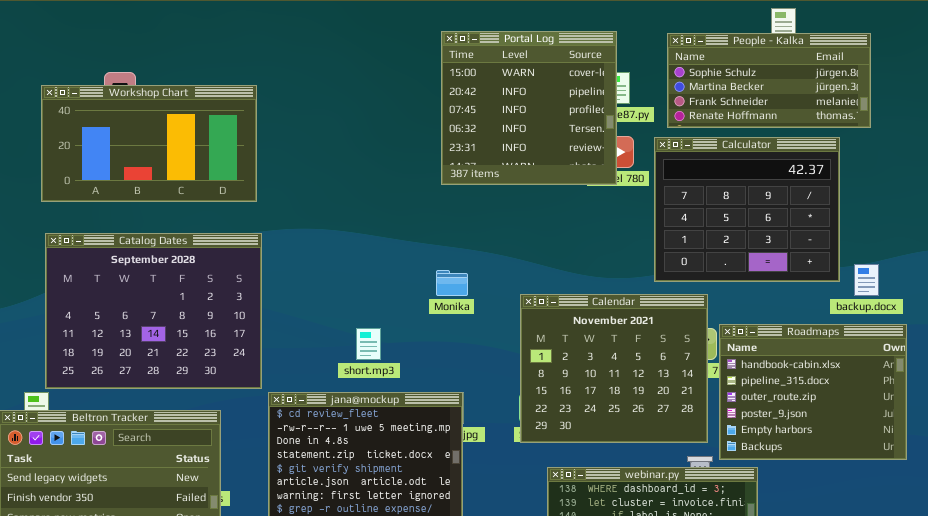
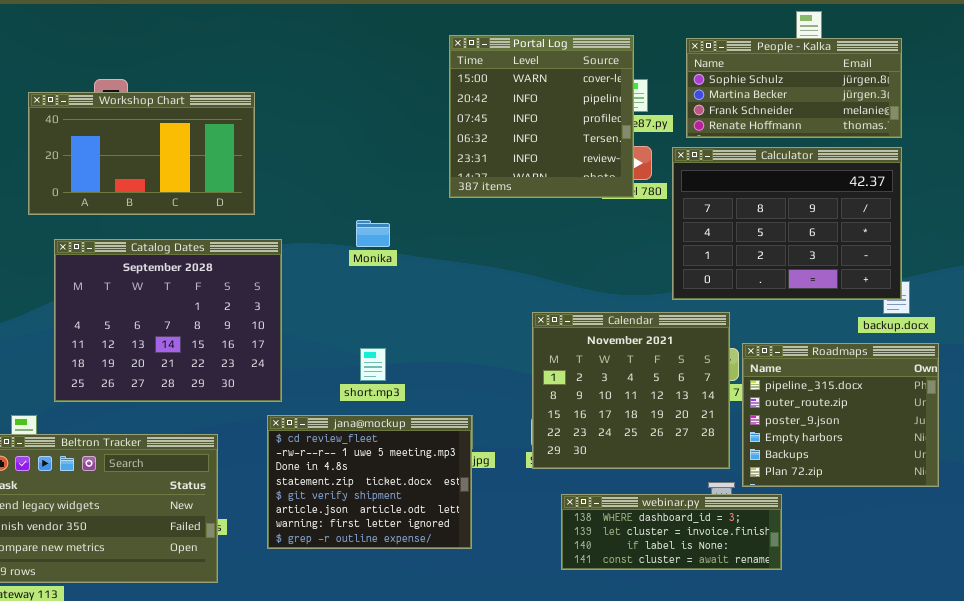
Calculator: [654,137,840,282] -> [672,147,902,300], resized
Catalog Dates: [45,233,262,389] -> [54,239,282,402], moved
Monika: [436,270,468,296] -> [356,220,390,247], moved
Roadmaps: [719,324,907,460] -> [742,343,939,487], scrolled down 1 row

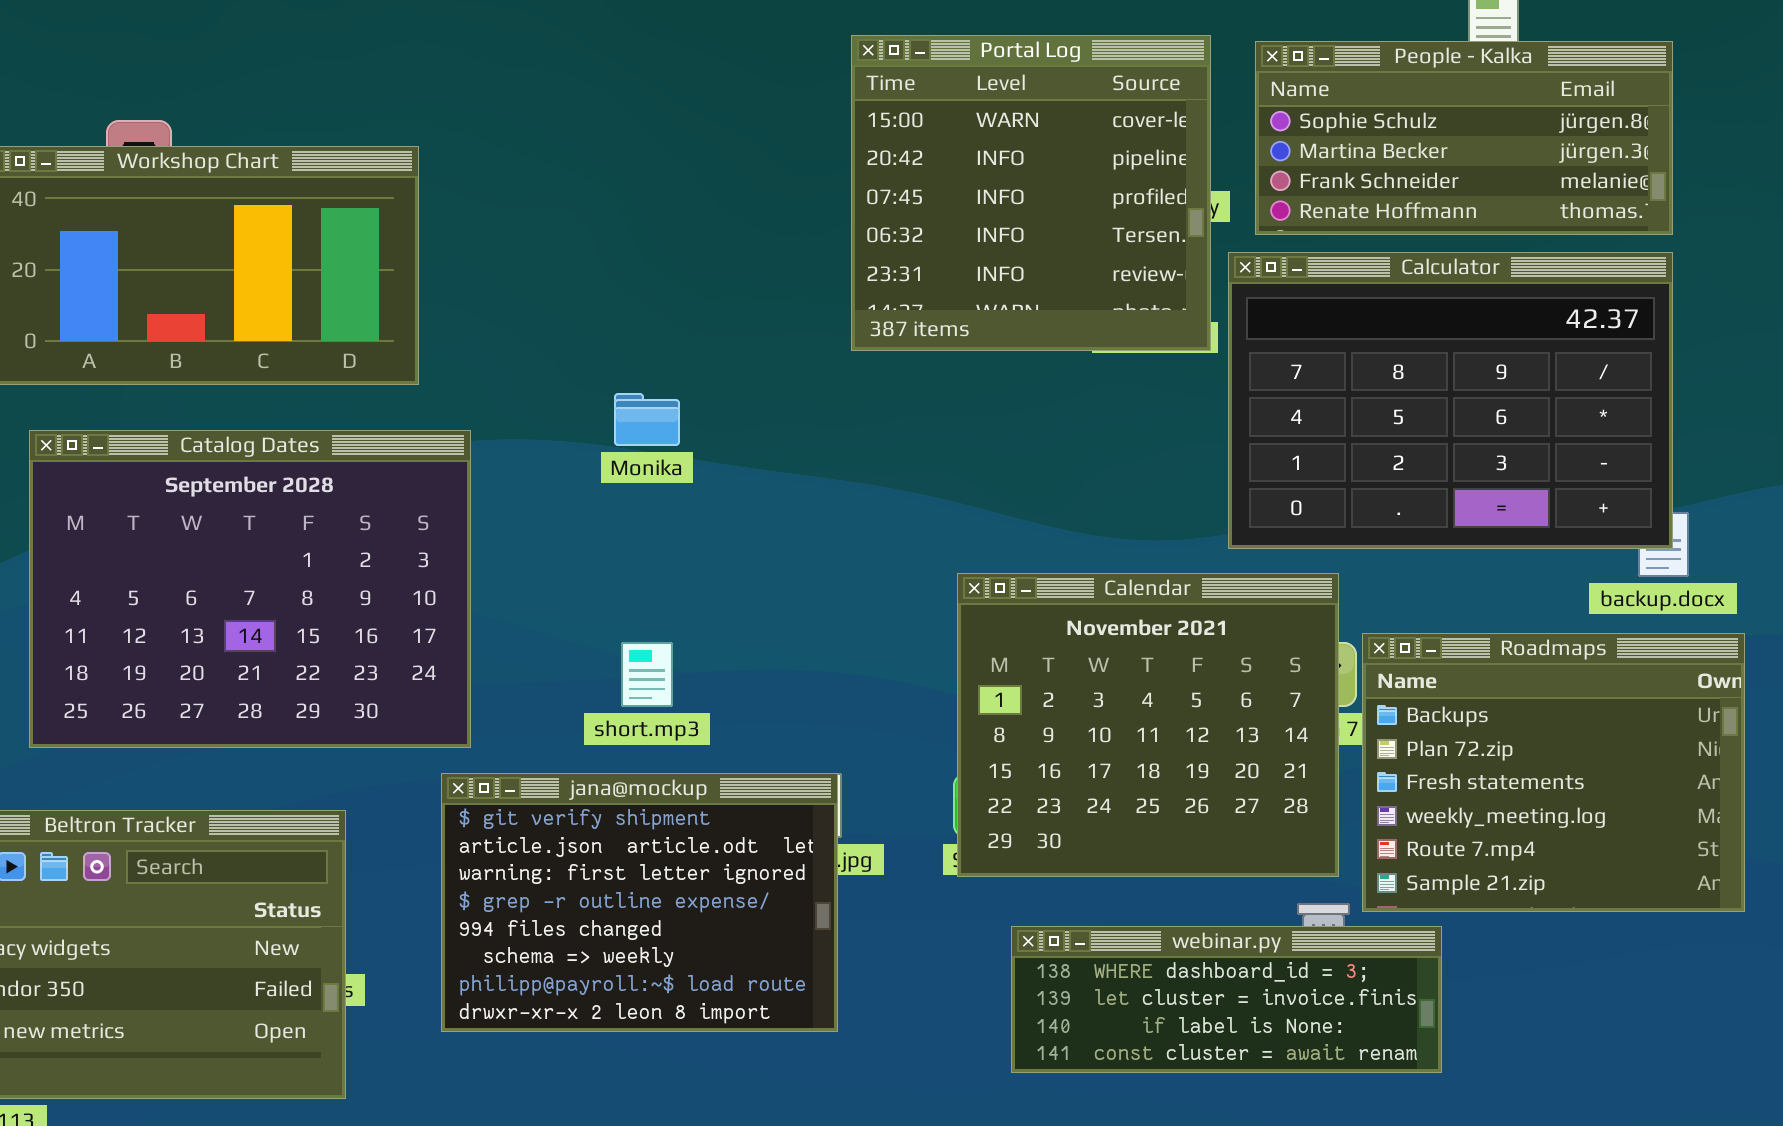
Portal Log: [449,35,634,198] -> [851,35,1211,351], moved
Roadmaps: [742,343,939,487] -> [1362,633,1745,912], scrolled down 4 rows
jana@mockup: [267,415,472,549] -> [441,773,838,1032], scrolled down 4 rows

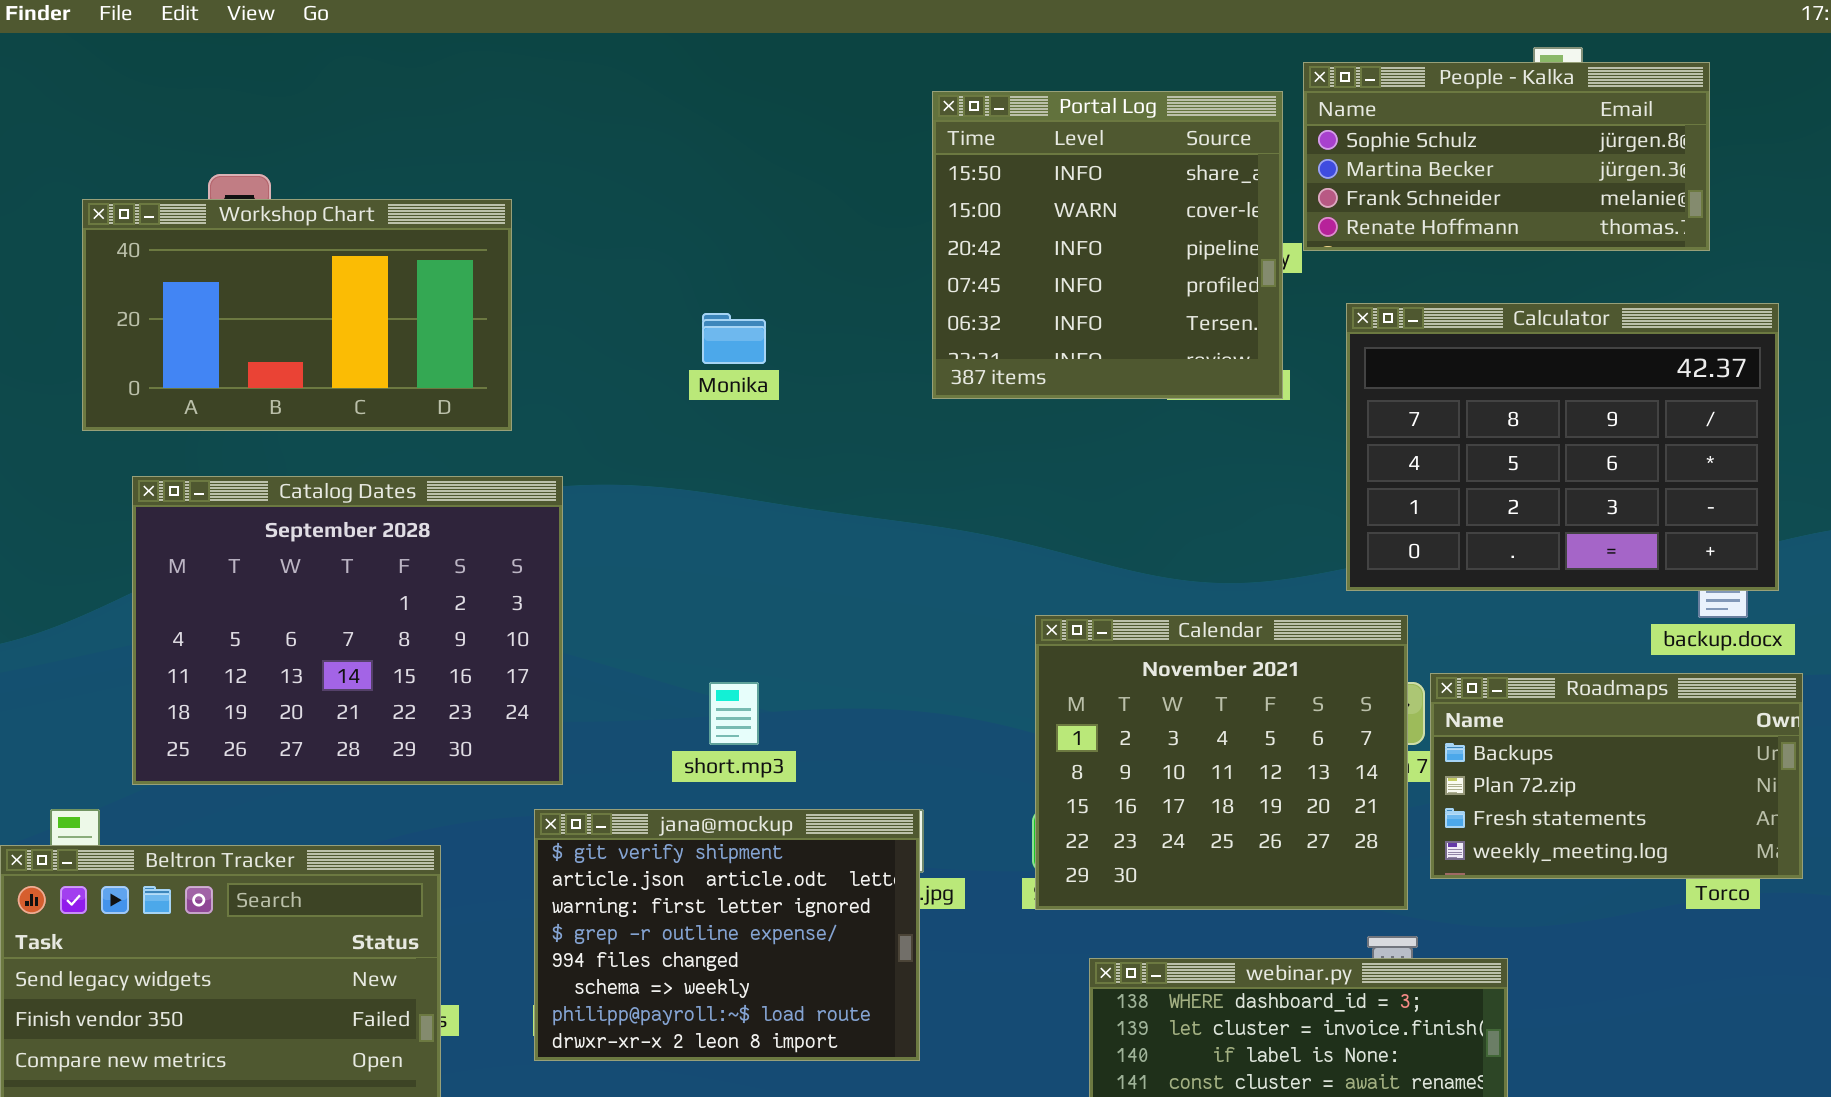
Portal Log: [851,35,1211,351] -> [932,91,1283,399], scrolled up 1 row
People - Kalka: [1255,41,1673,235] -> [1303,62,1710,251], moved
Calculator: [1228,252,1673,549] -> [1346,303,1779,591], moved
Monika: [614,393,680,446] -> [702,313,766,364], moved
Roadmaps: [1362,633,1745,912] -> [1430,673,1803,879], resized

